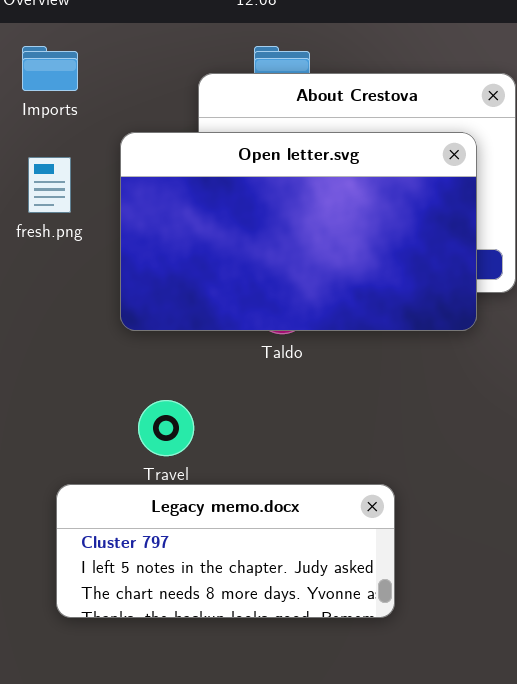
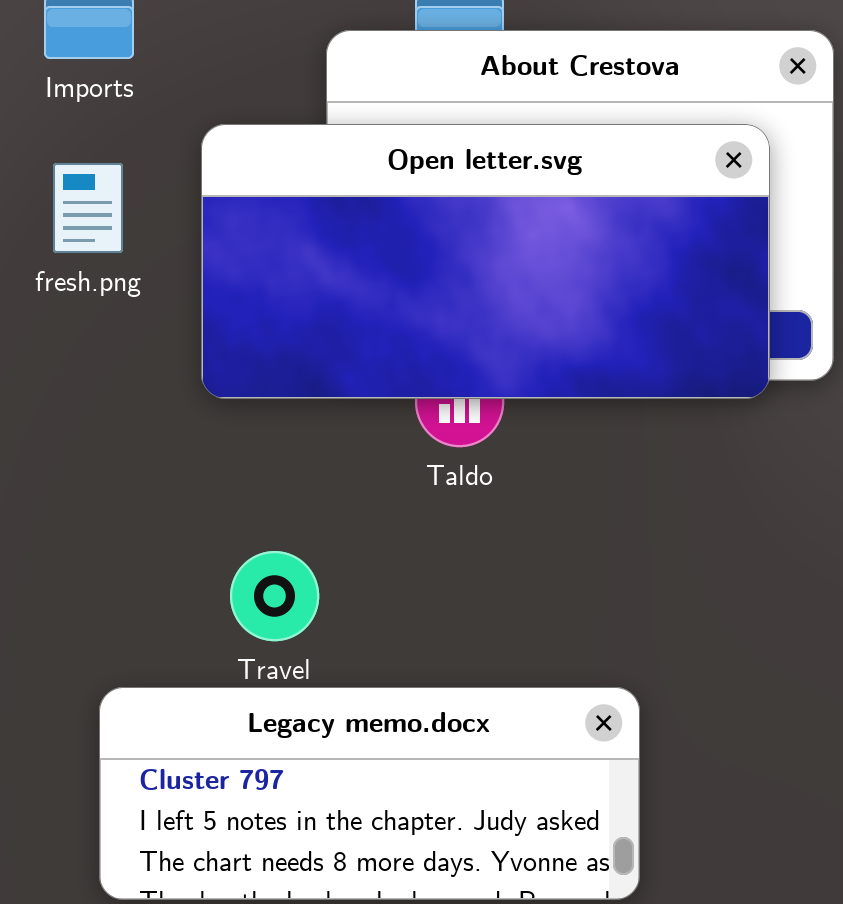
Open letter.svg: [120,132,477,331] -> [201,124,770,399], resized

